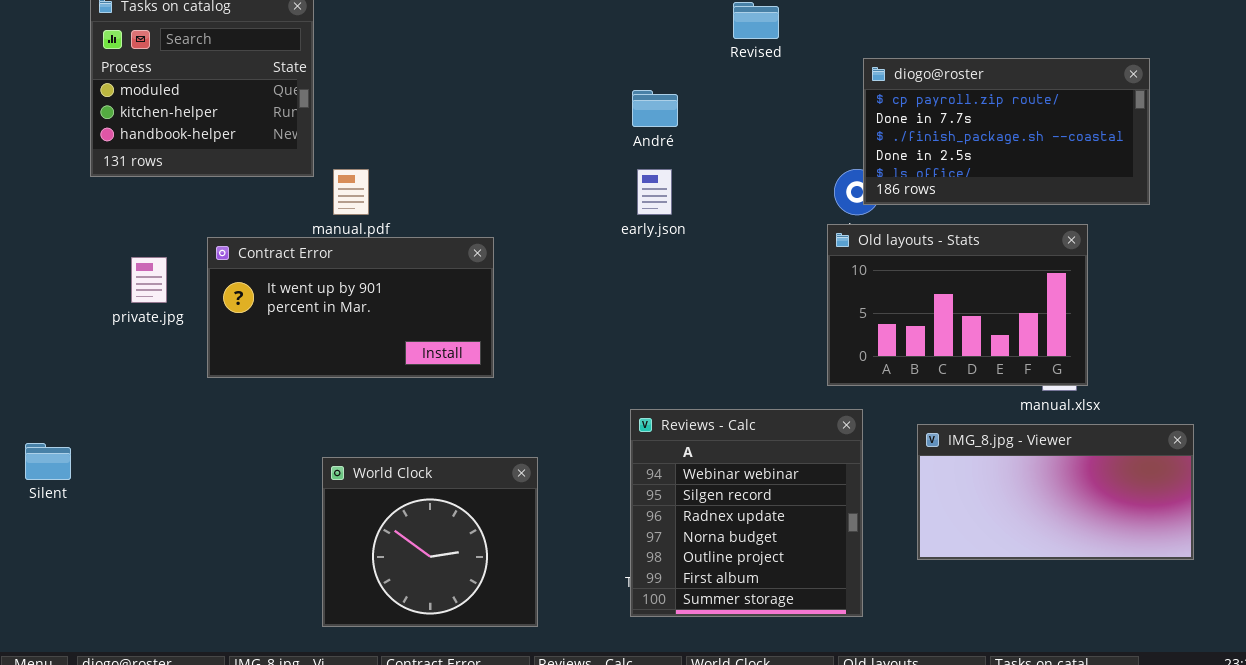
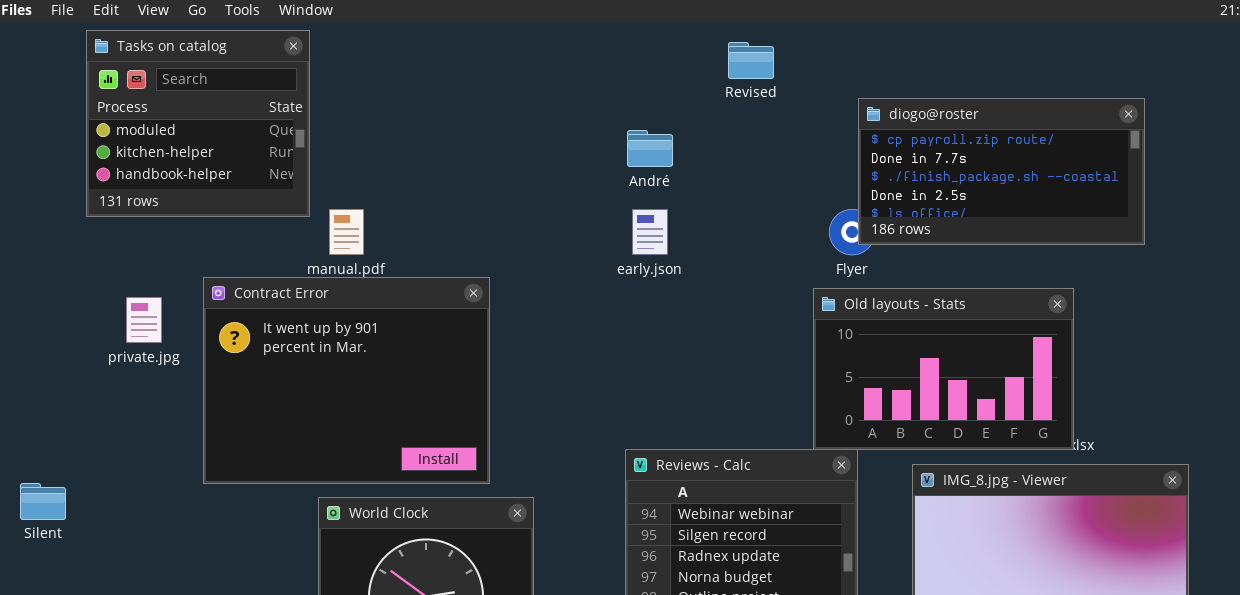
Old layouts - Stats: [827,224,1088,386] -> [813,288,1074,450], moved
Contract Error: [207,237,494,378] -> [203,277,490,484], resized

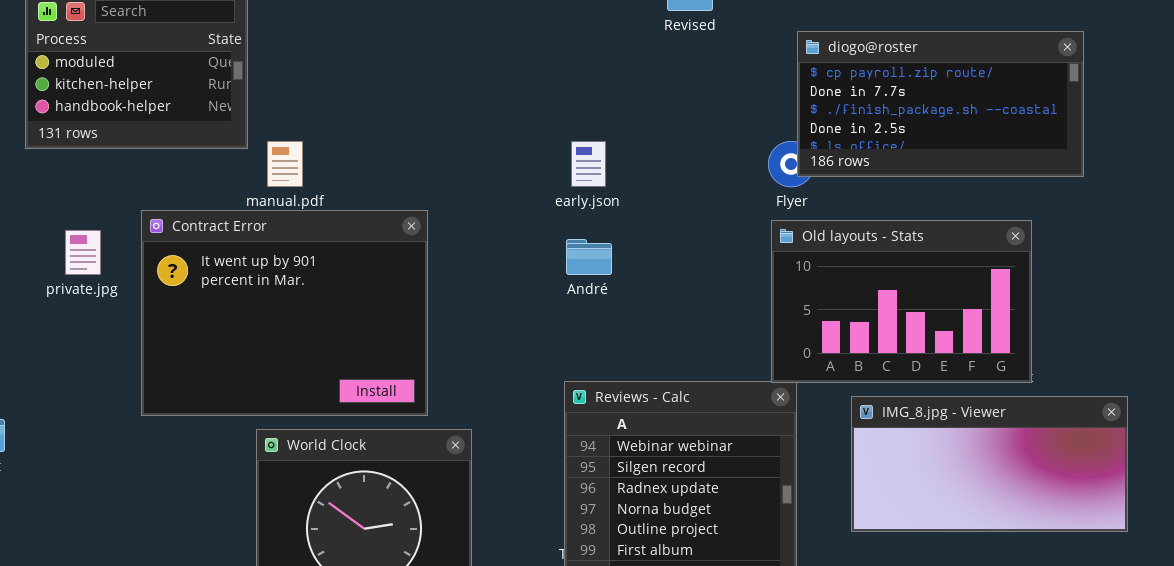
André: [627,130,673,167] -> [566,239,612,275], moved
Old layouts - Stats: [813,288,1074,450] -> [771,220,1032,383], moved

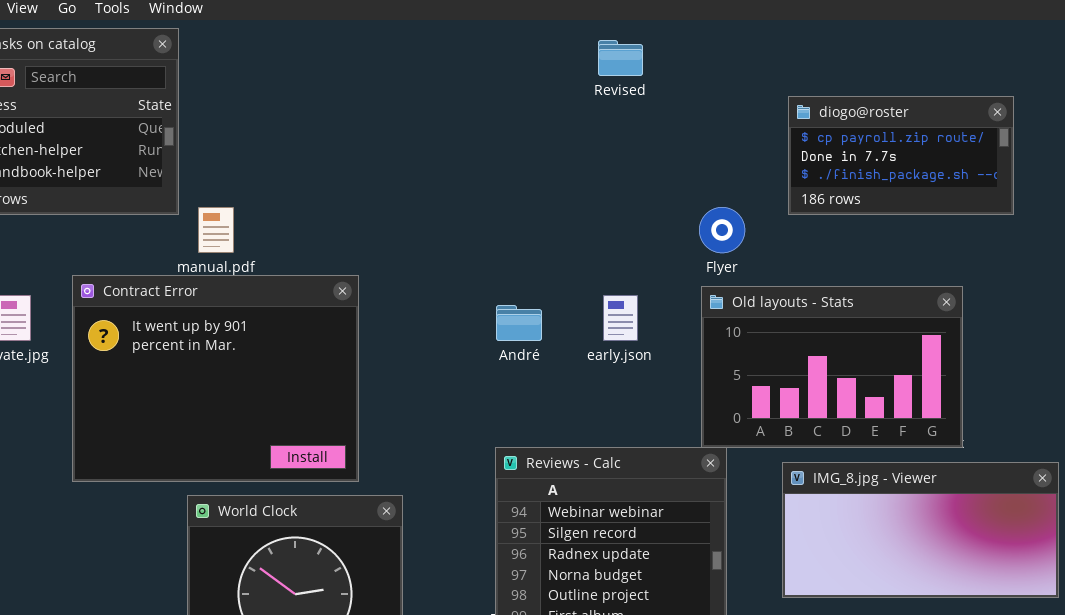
diogo@roster: [797,31,1084,177] -> [788,96,1014,215], resized
early.json: [571,141,606,187] -> [603,295,638,341], moved

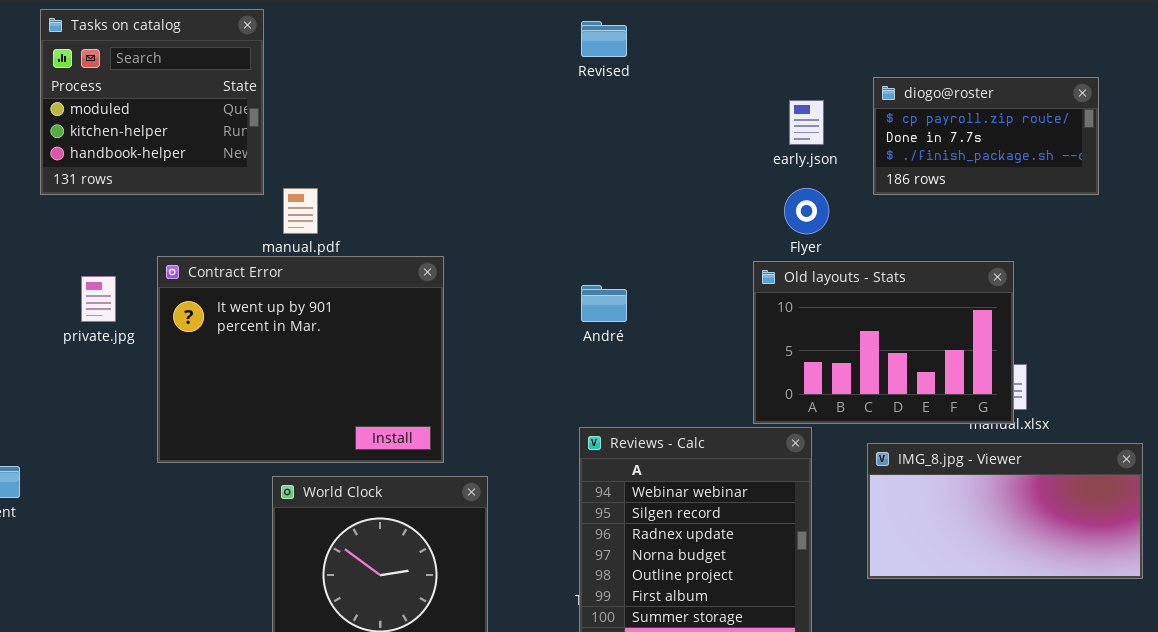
Revised: [598,40,643,76] -> [581,21,627,57], moved
Old layouts - Stats: [701,286,963,448] -> [753,261,1014,424], moved
early.json: [603,295,638,341] -> [789,100,824,145], moved

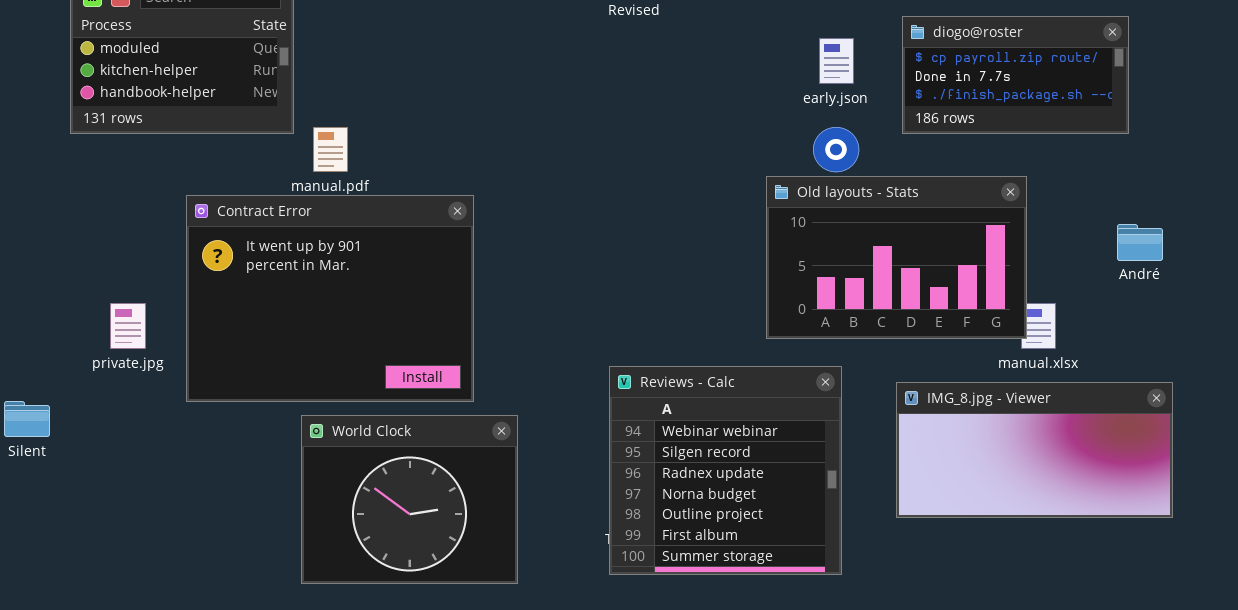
Old layouts - Stats: [753,261,1014,424] -> [766,176,1027,339], moved
private.jpg: [81,276,116,322] -> [110,303,146,349], moved
André: [581,285,627,322] -> [1117,224,1163,261], moved

